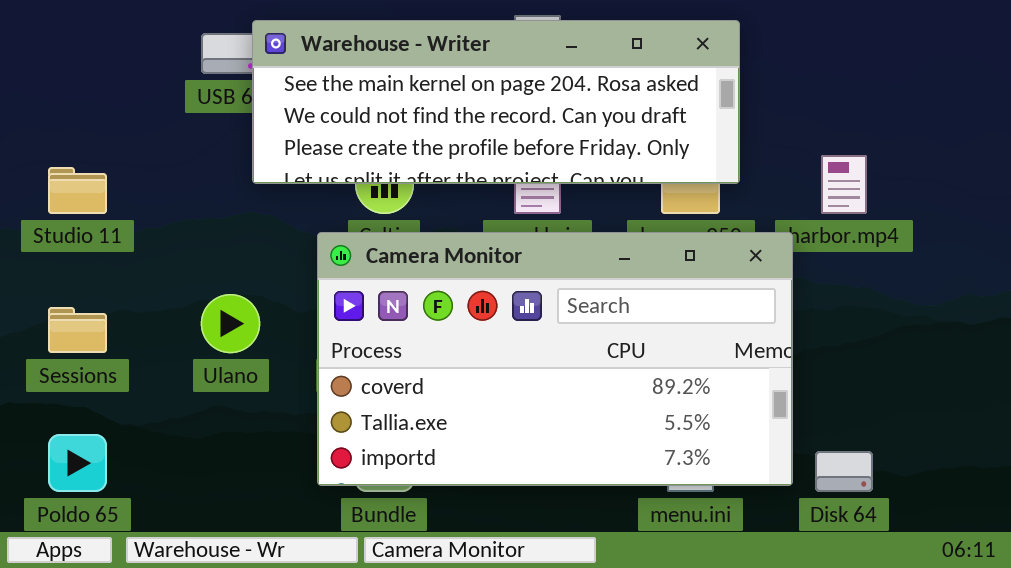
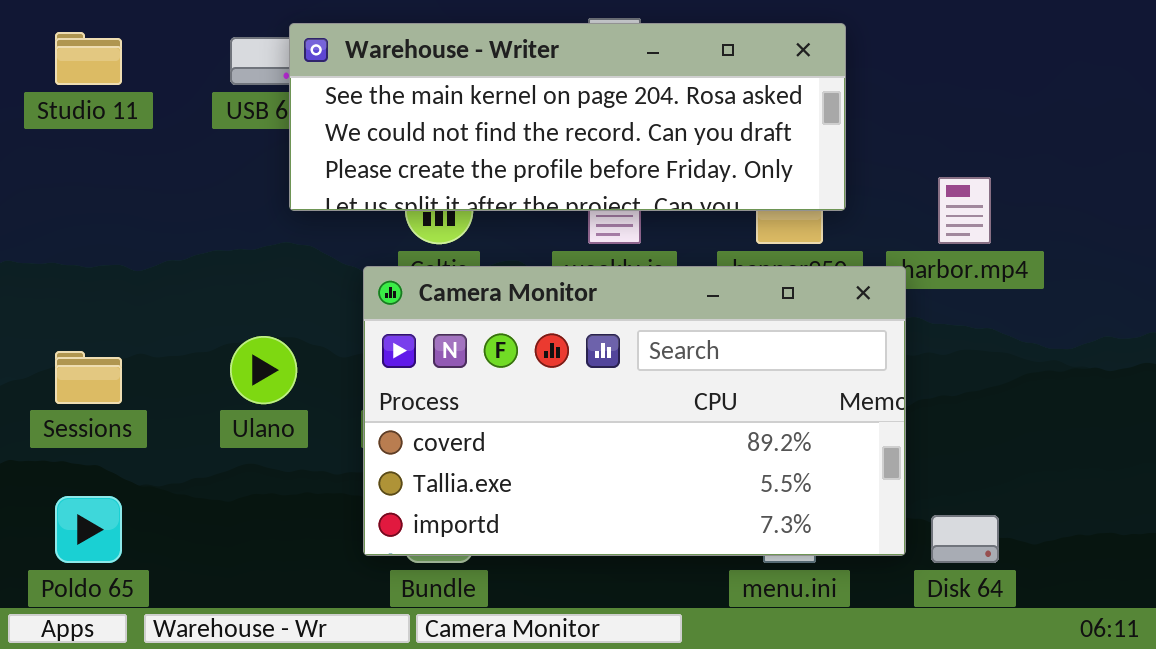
Studio 11: [48,167,107,214] -> [55,32,122,85], moved

